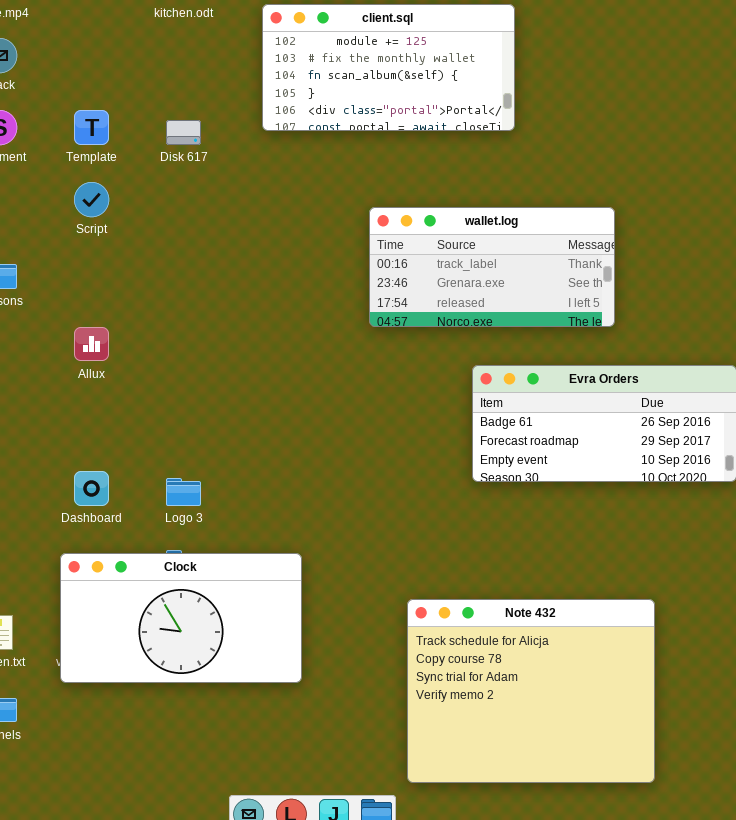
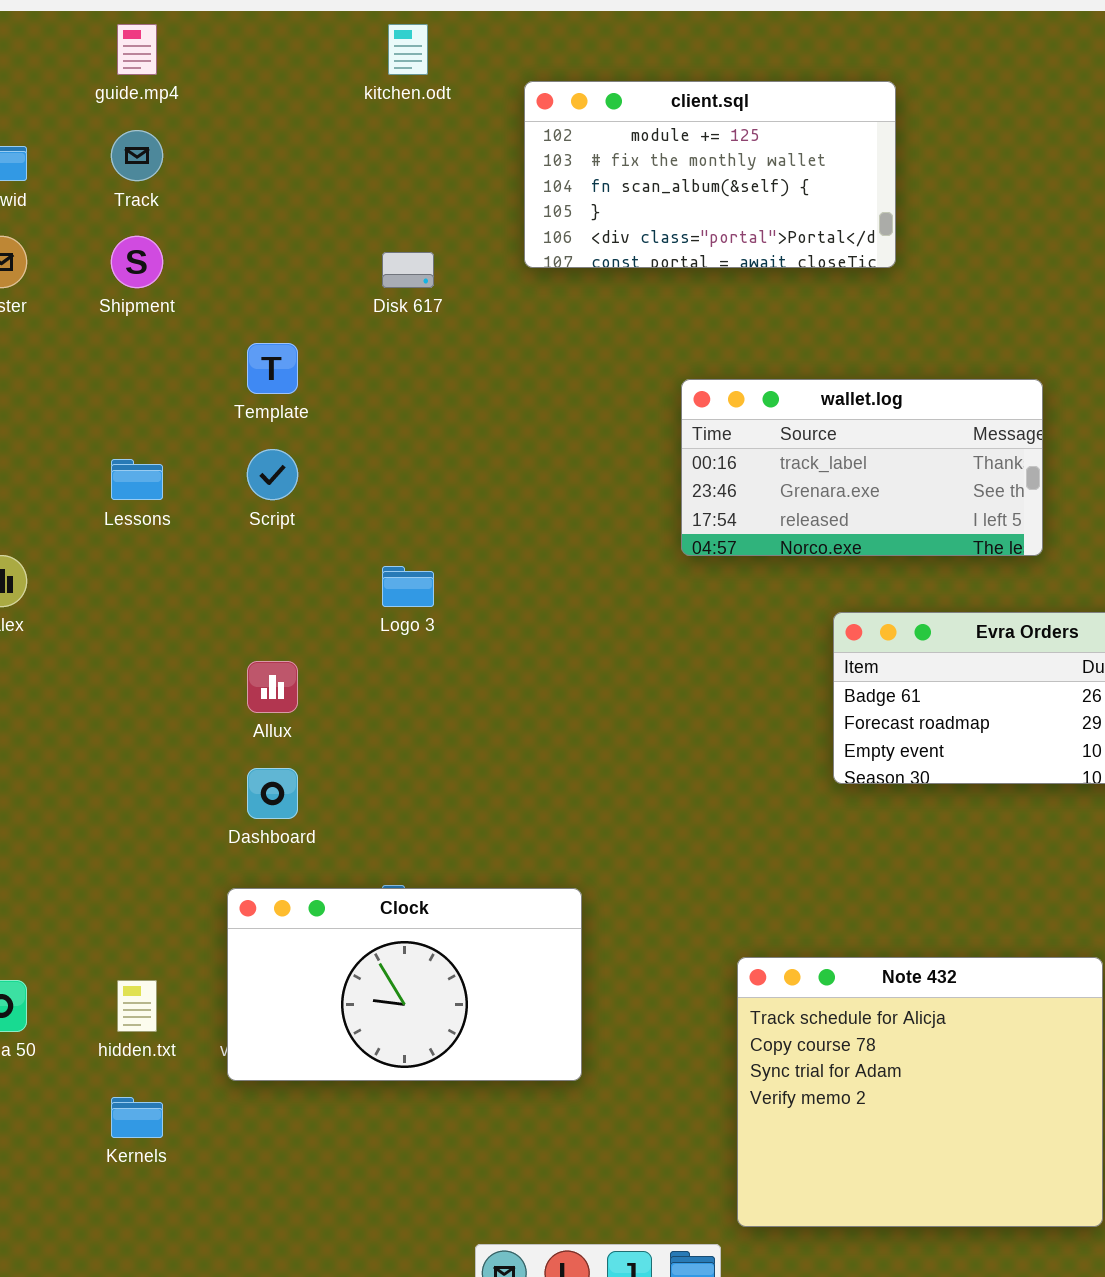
Template: [74,110,109,145] -> [247,343,298,394], moved
Script: [74,182,109,217] -> [247,449,298,500], moved
Allux: [74,327,109,361] -> [247,661,298,713], moved
Logo 3: [166,478,201,506] -> [382,566,434,607], moved

